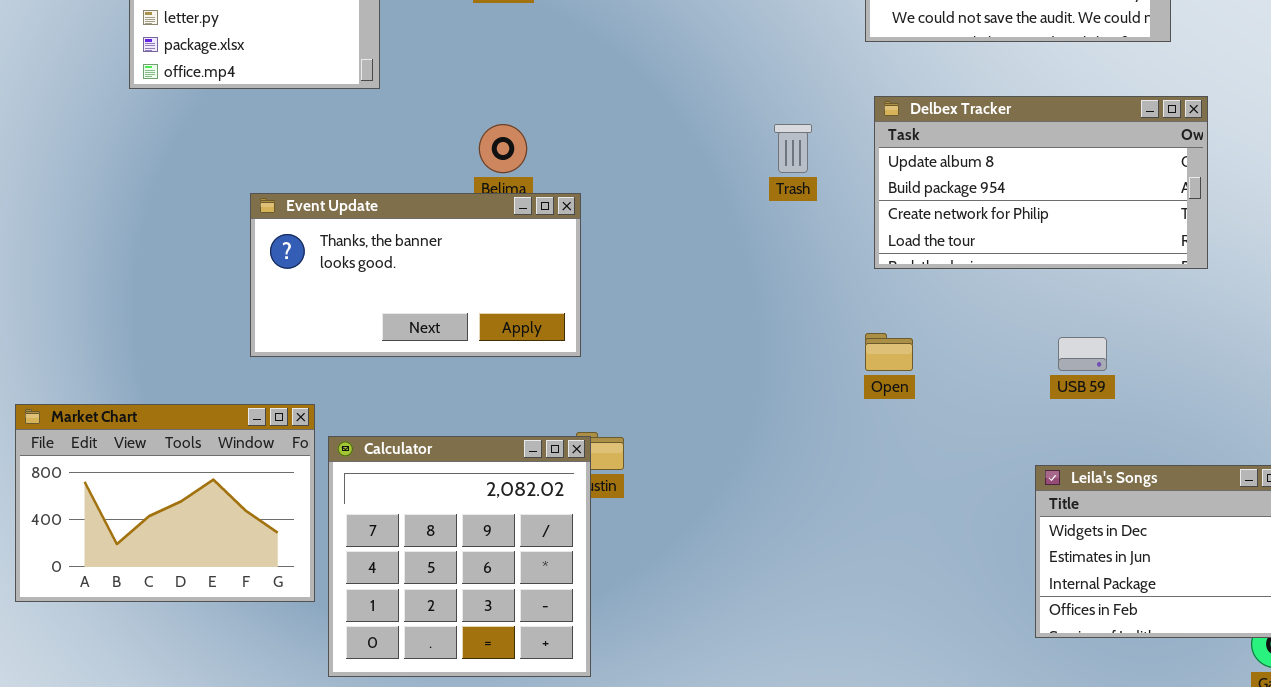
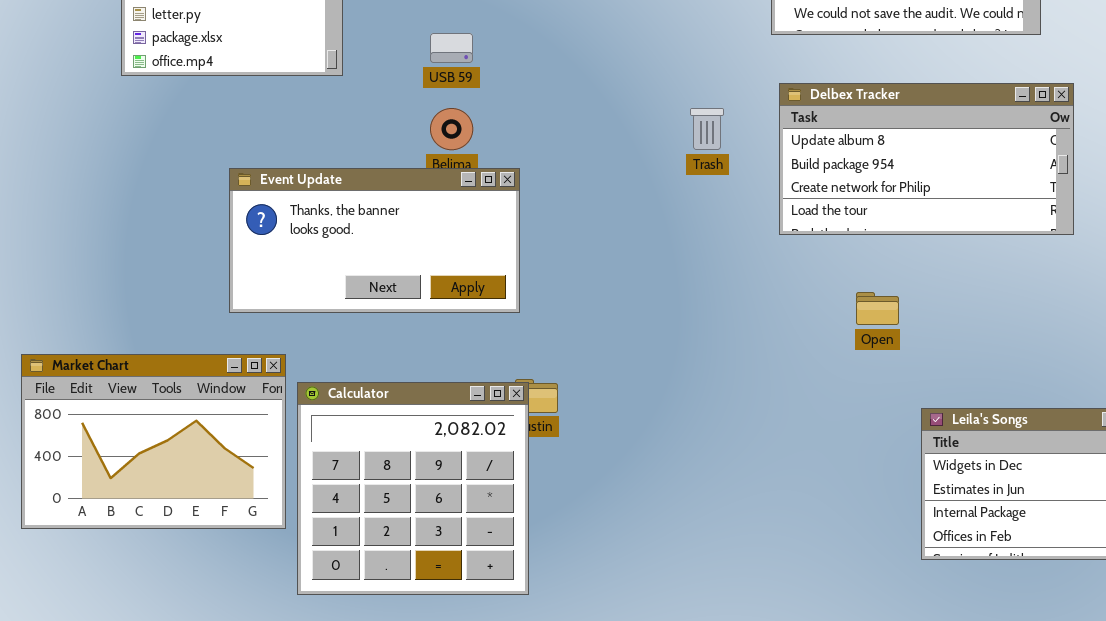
Open: [865,333,913,371] -> [856,292,899,325], moved
USB 59: [1058,337,1107,371] -> [430,33,473,63], moved

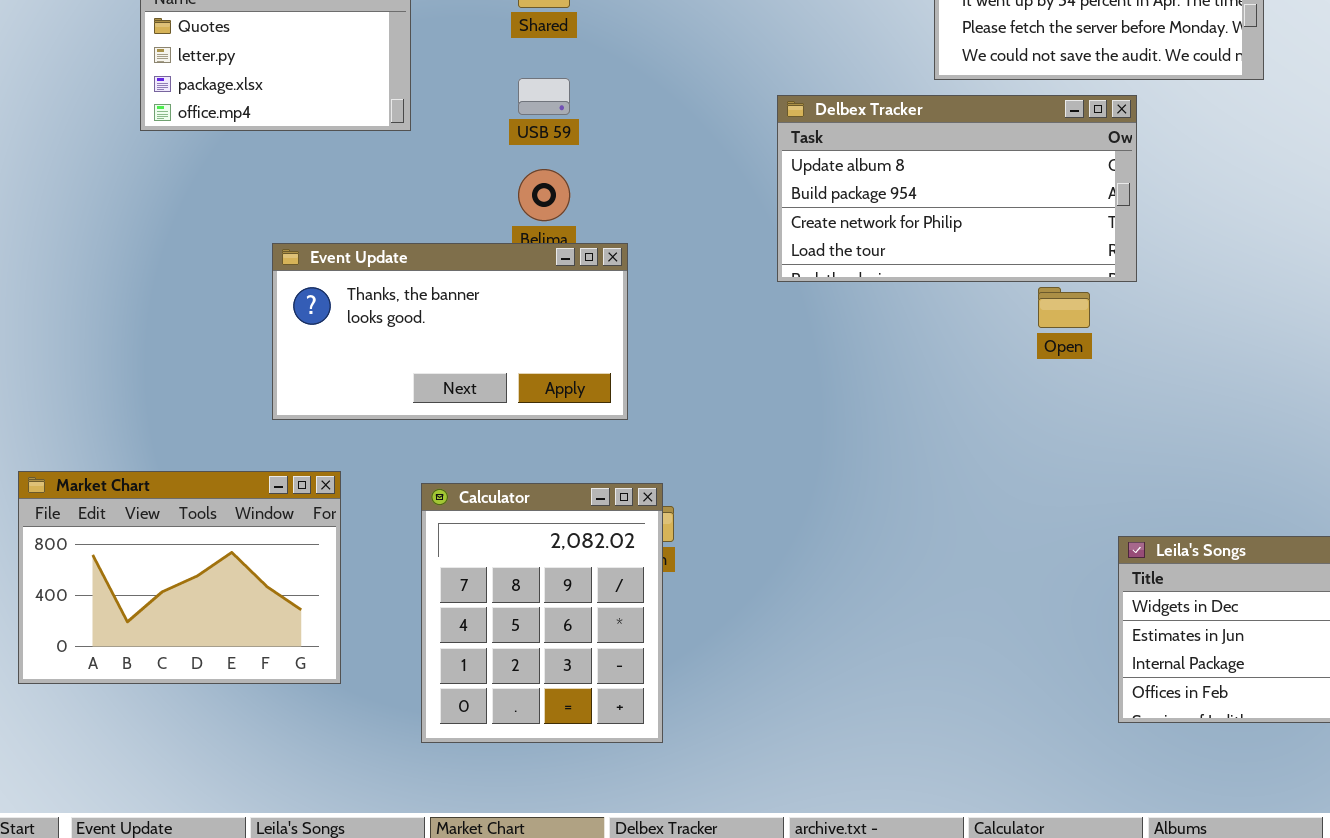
Delbex Tracker: [779,83,1074,235] -> [777,95,1137,282], moved
Open: [856,292,899,325] -> [1038,287,1090,328], moved
Calculator: [297,382,529,595] -> [421,483,663,743], moved, resized

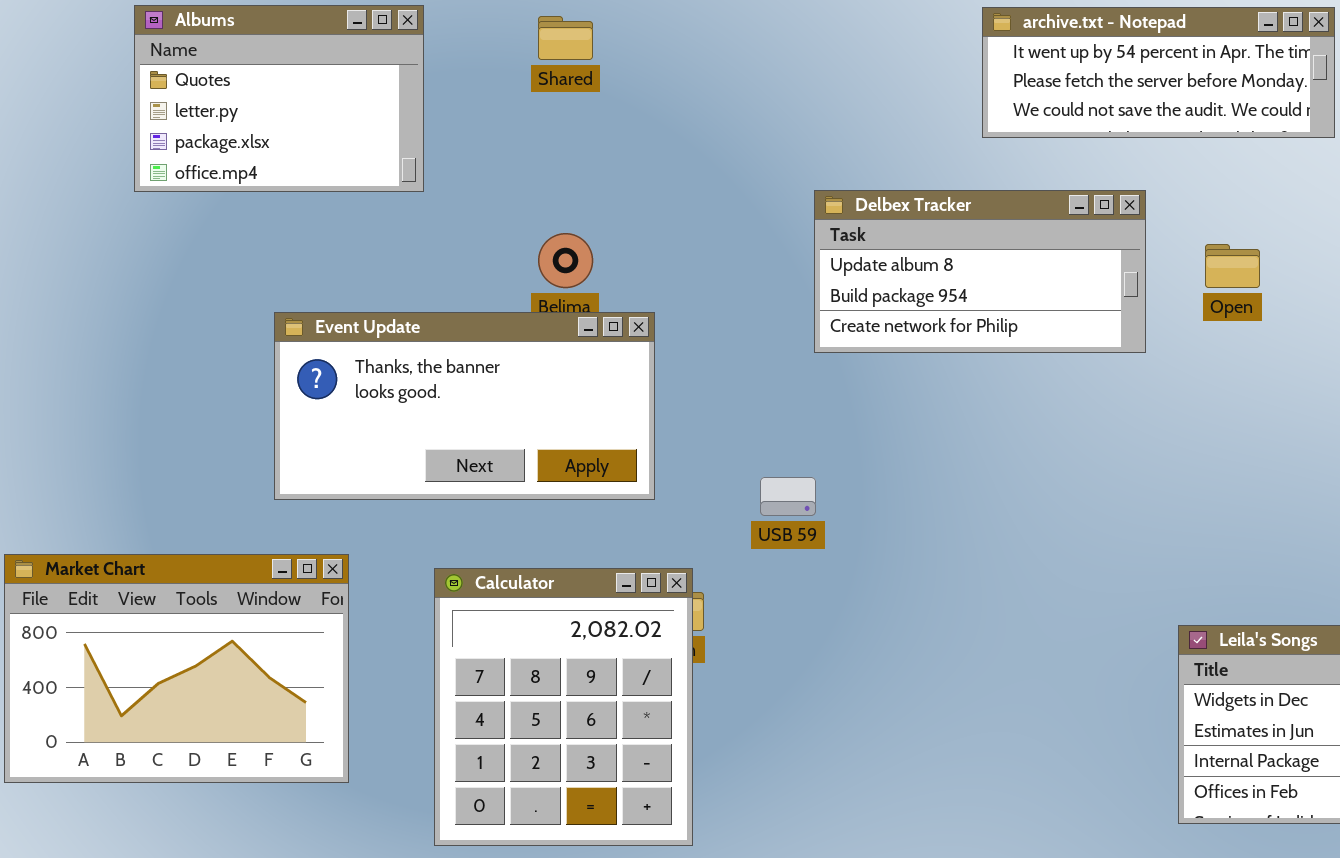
USB 59: [518,78,570,115] -> [760,477,816,516], moved
Delbex Tracker: [777,95,1137,282] -> [814,190,1146,353], resized
Open: [1038,287,1090,328] -> [1205,244,1260,288], moved

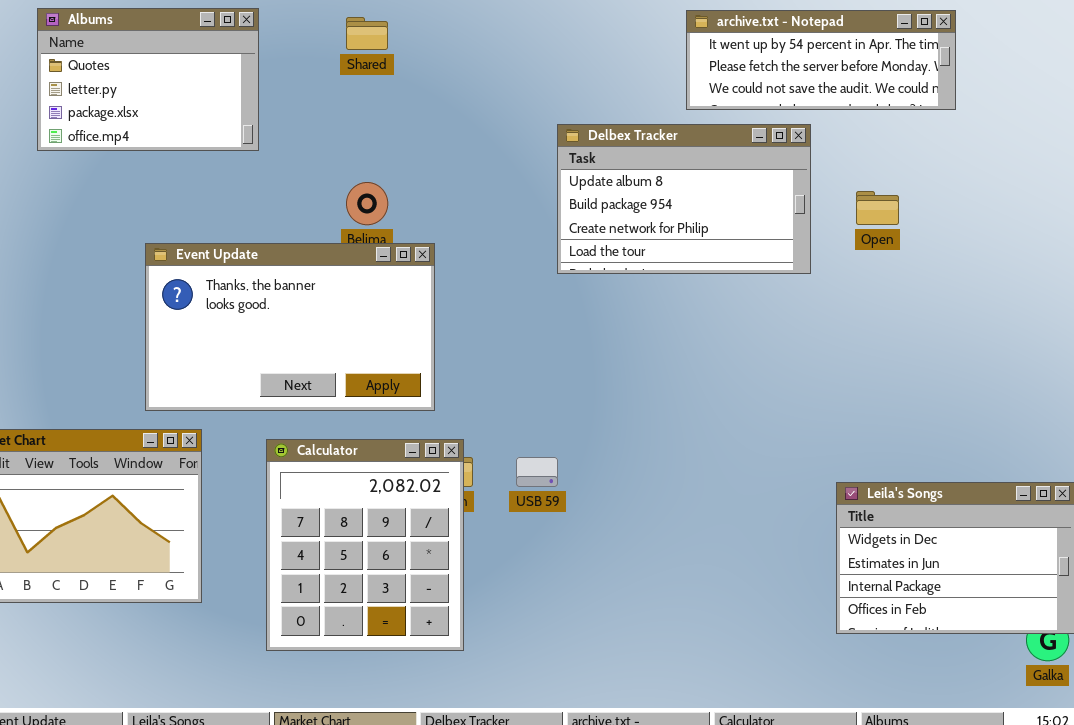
Delbex Tracker: [814,190,1146,353] -> [557,124,811,274], resized
Event Update: [274,312,655,500] -> [145,243,435,411], resized
USB 59: [760,477,816,516] -> [516,457,558,487], moved

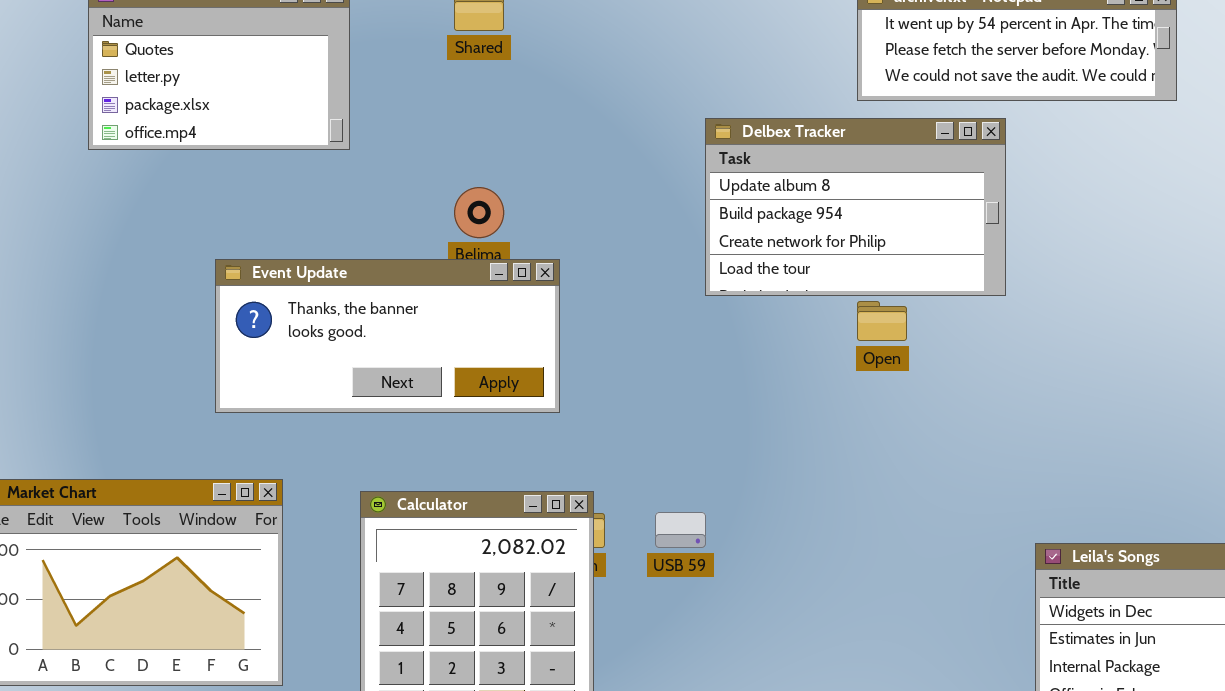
Open: [856,191,899,225] -> [857,301,907,341], moved
Event Update: [145,243,435,411] -> [215,259,560,413], resized

